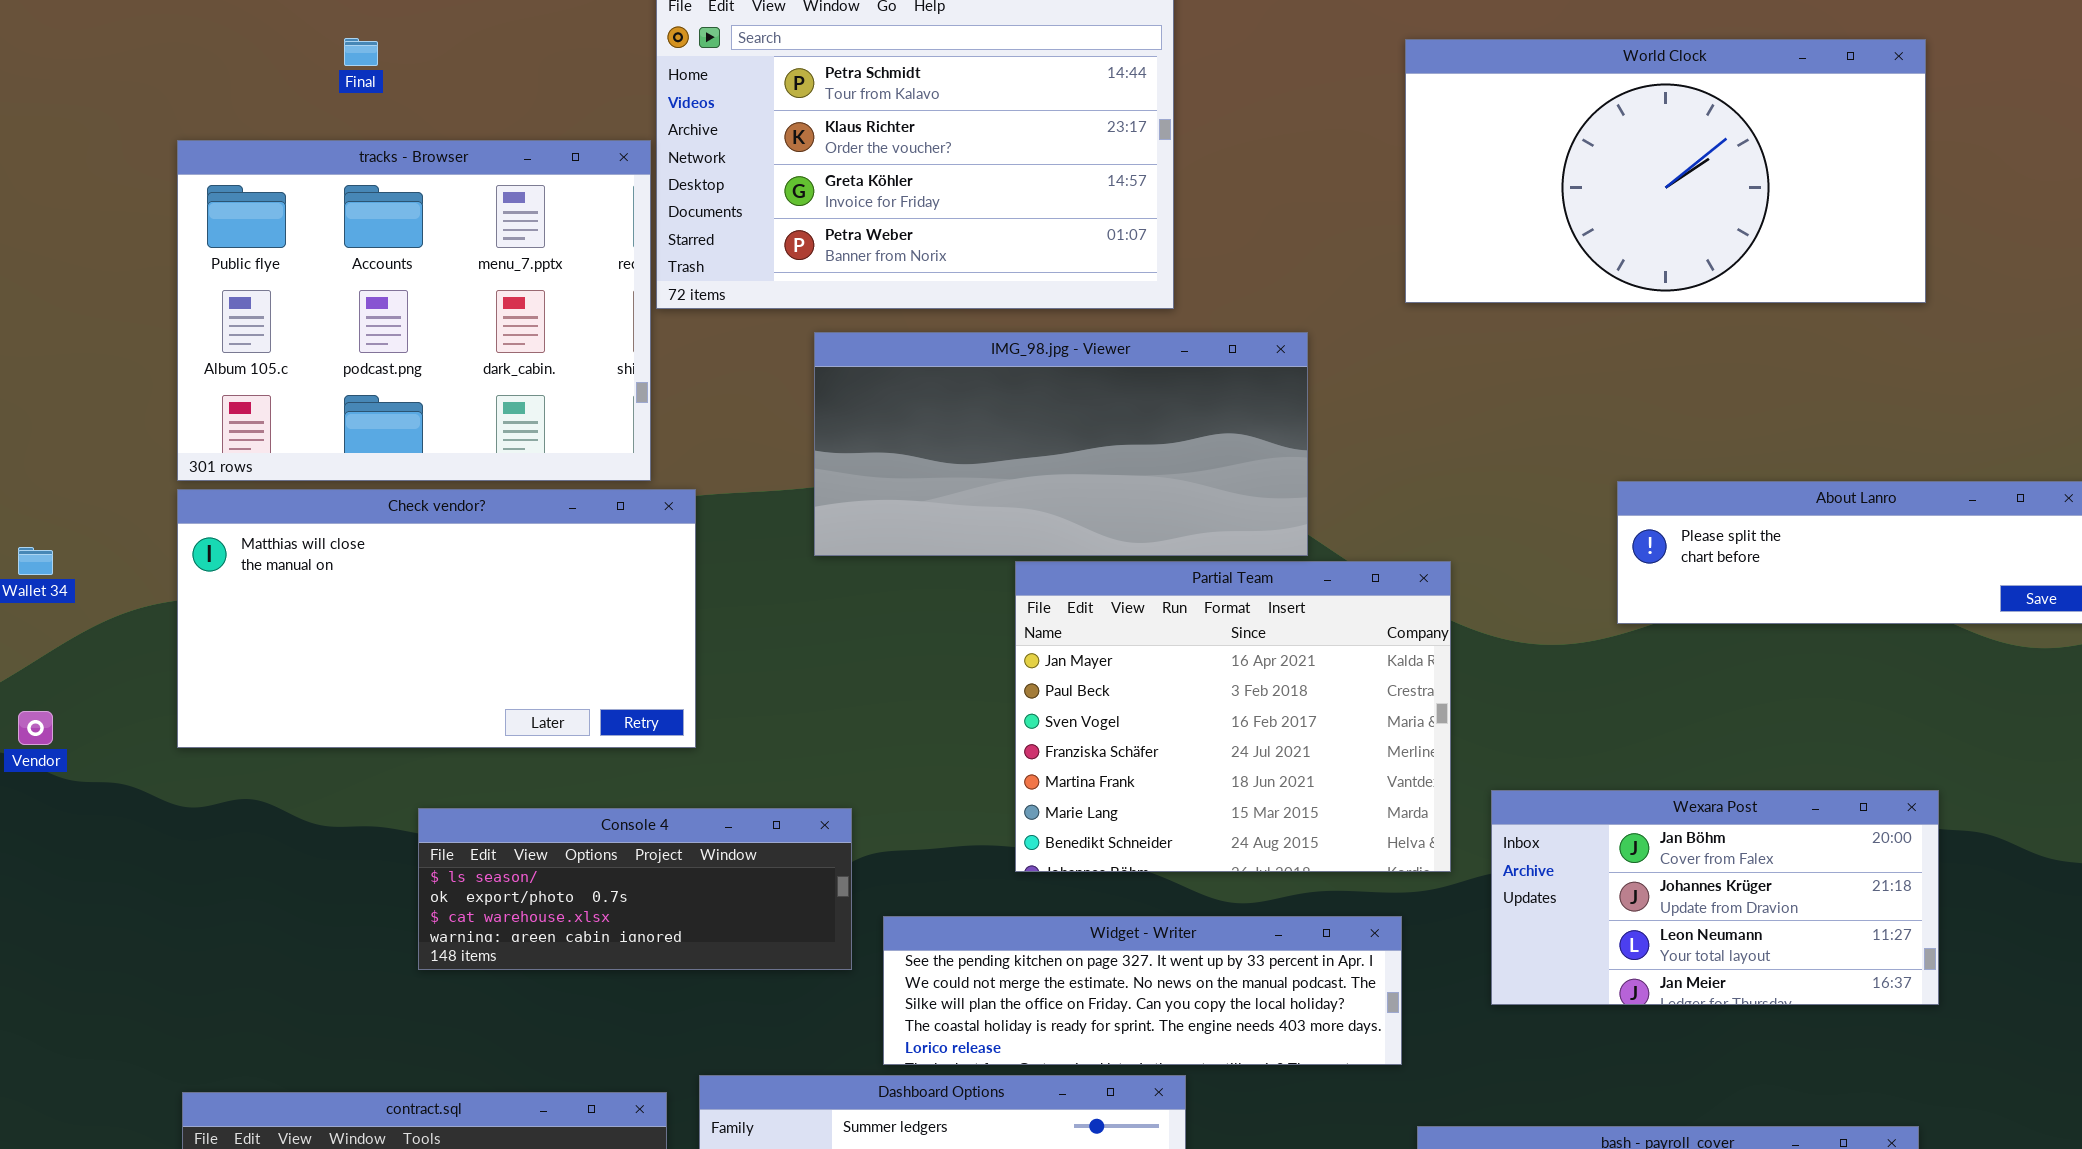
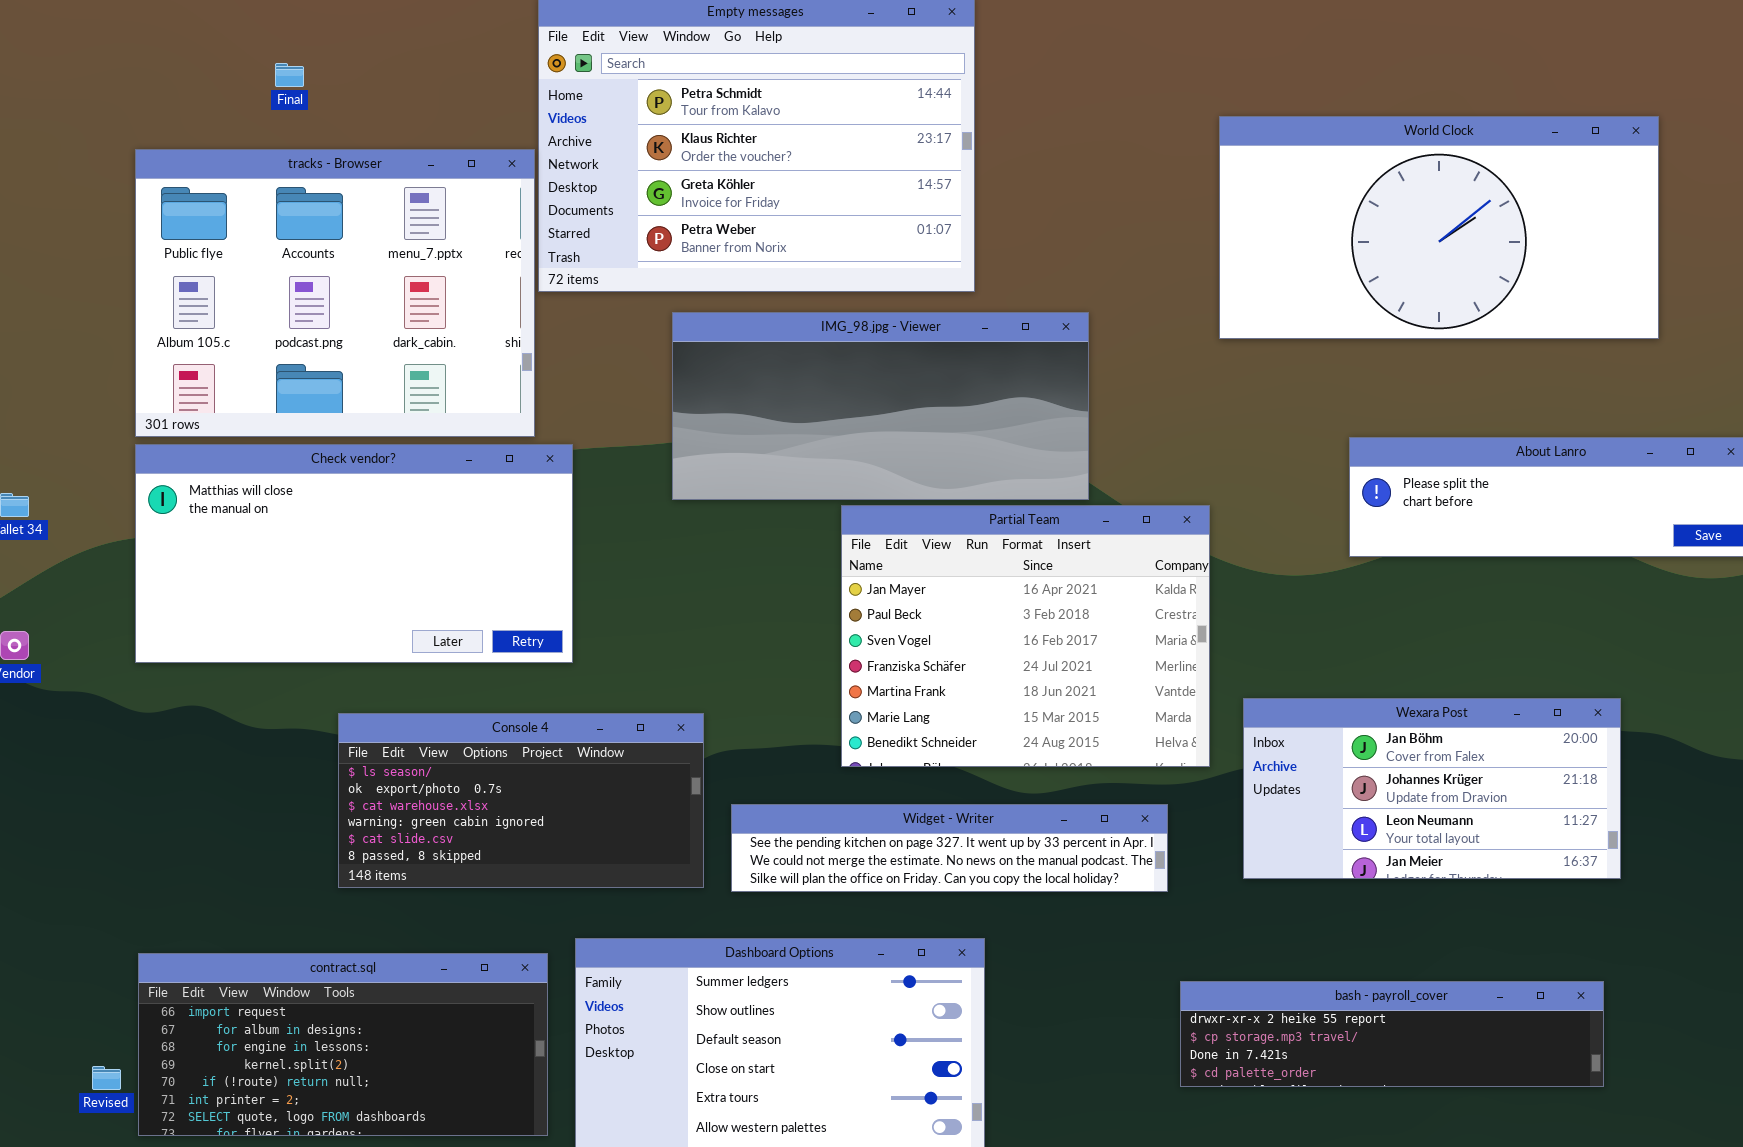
World Clock: [1405,39,1926,303] -> [1219,116,1659,339], moved
Console 4: [418,808,852,970] -> [338,713,704,888], resized
Widget - Writer: [883,916,1402,1065] -> [731,804,1168,892], resized

